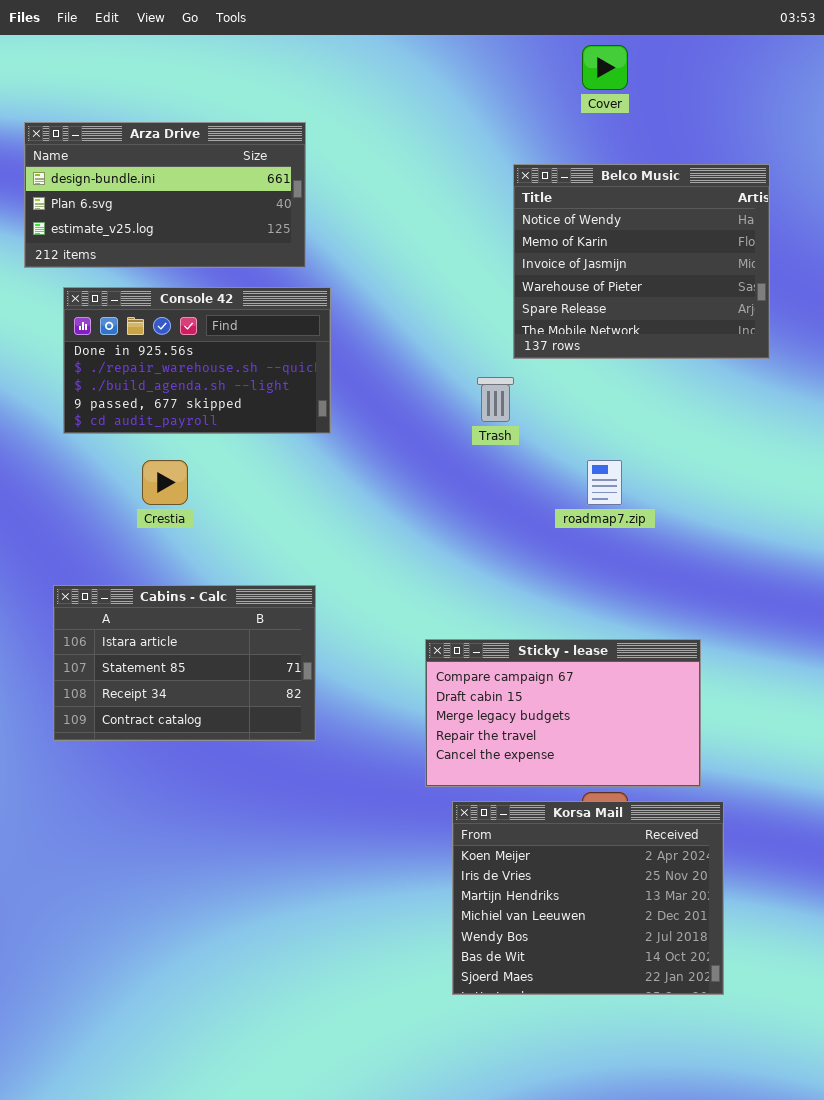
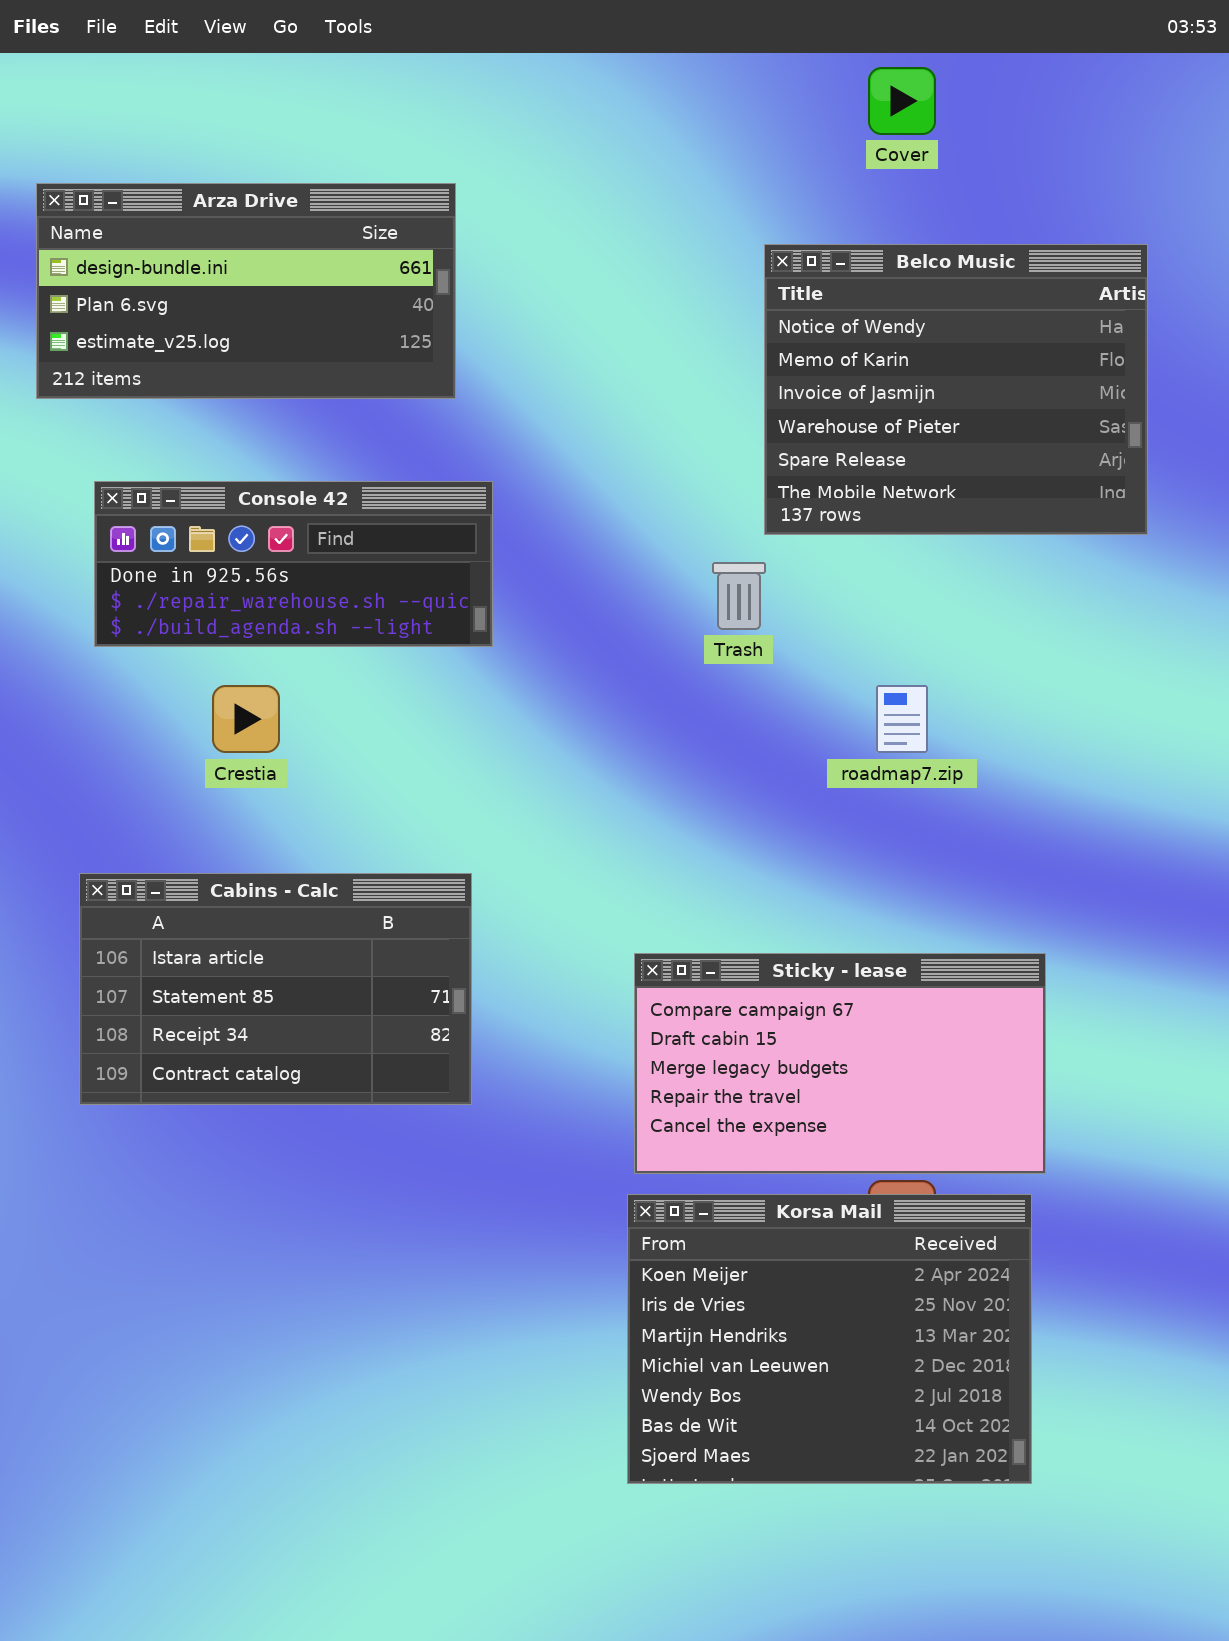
Console 42: [63,287,331,434] -> [94,481,493,647], resized
Korsa Mail: [452,801,724,995] -> [627,1194,1032,1484], moved

